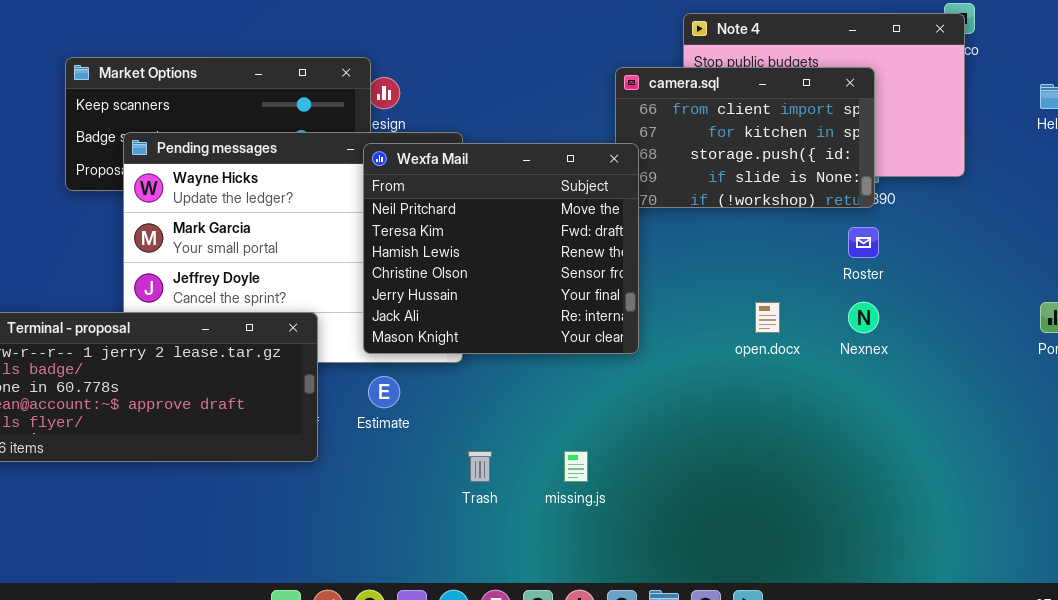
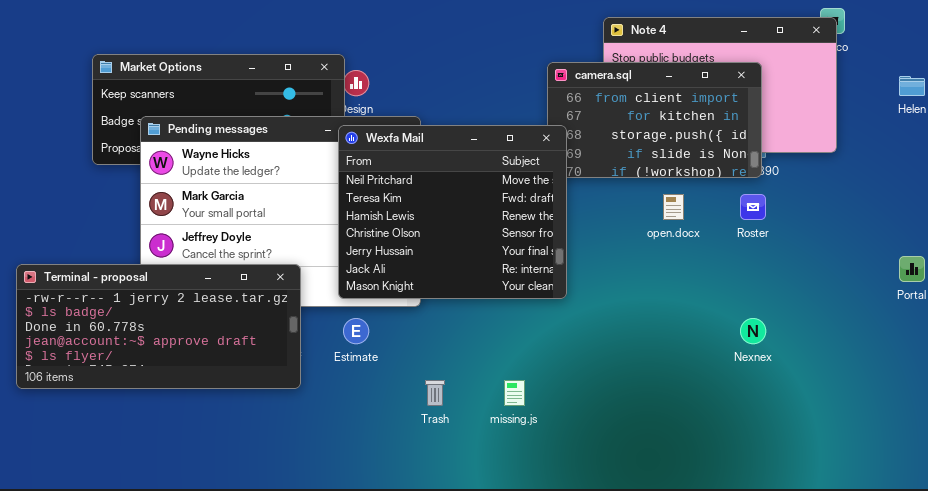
open.docx: [755,302,780,333] -> [663,194,684,220], moved
Nexnex: [848,302,879,333] -> [740,318,766,344], moved

